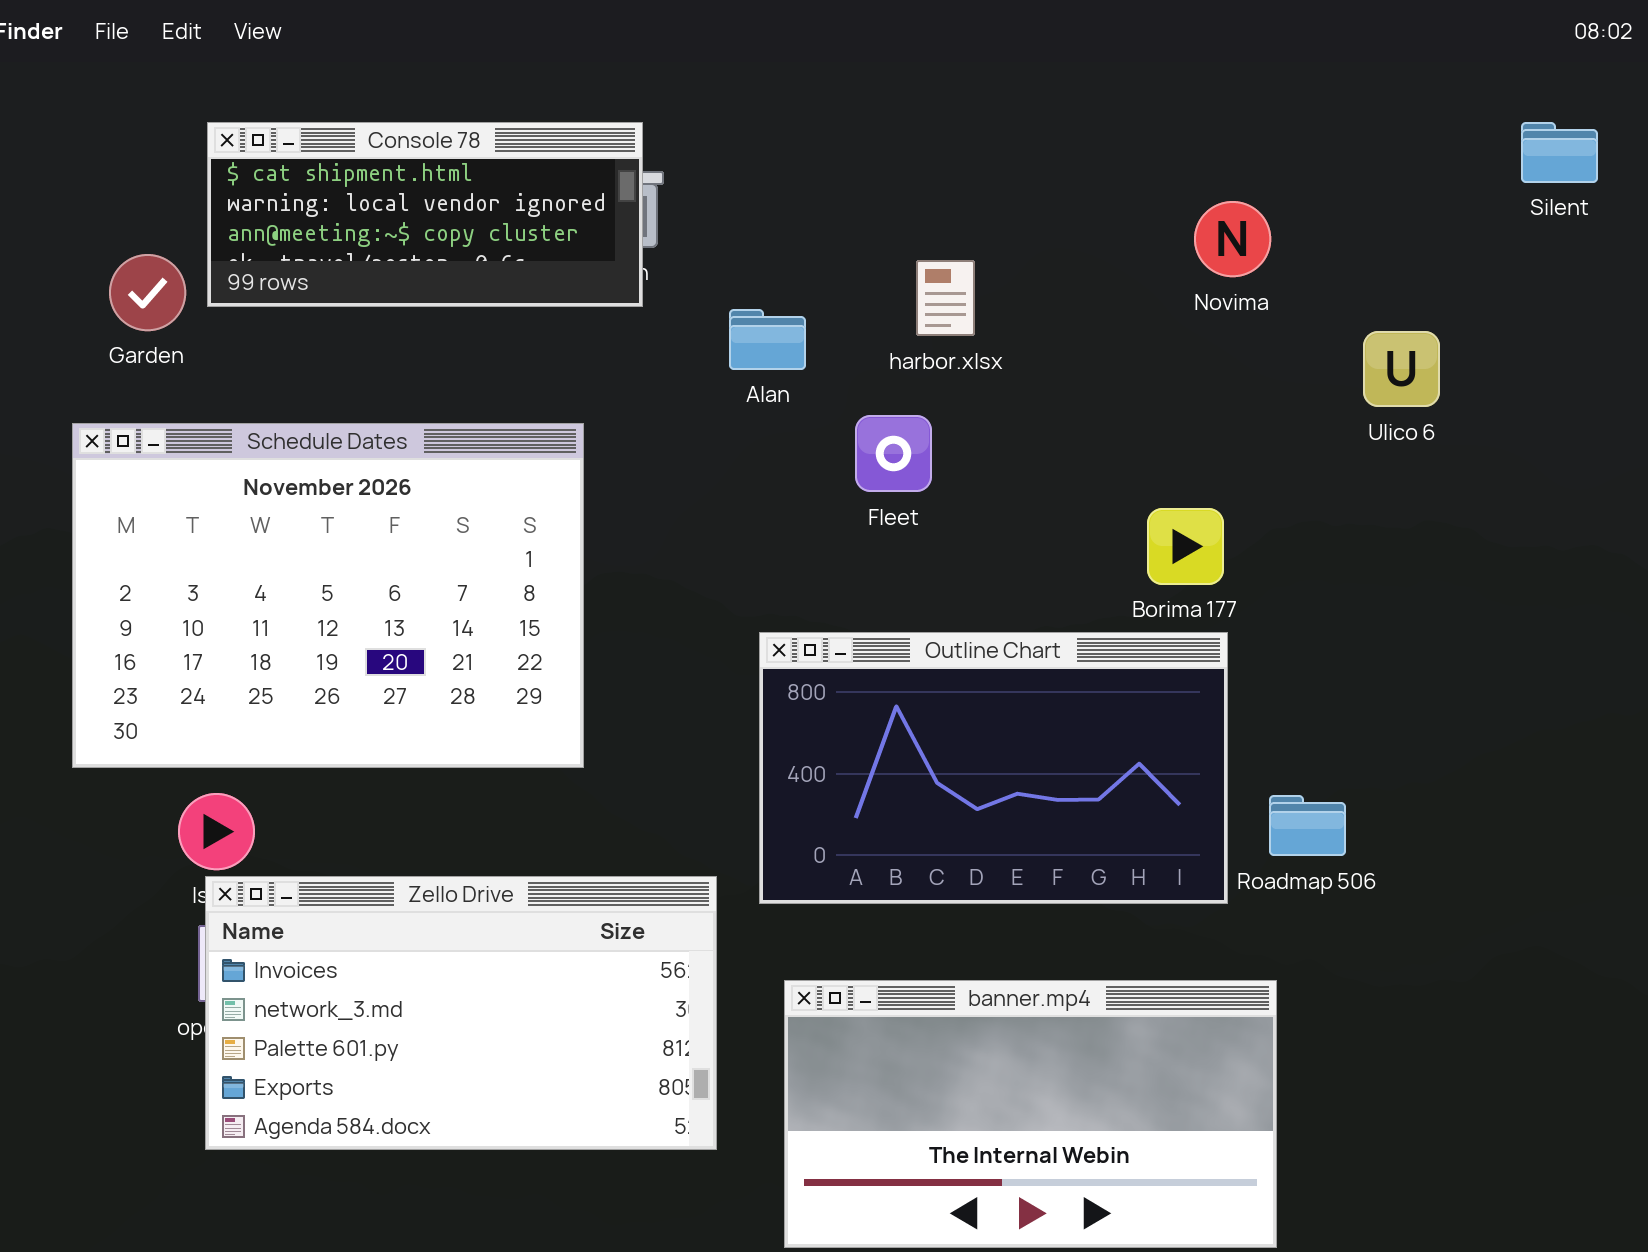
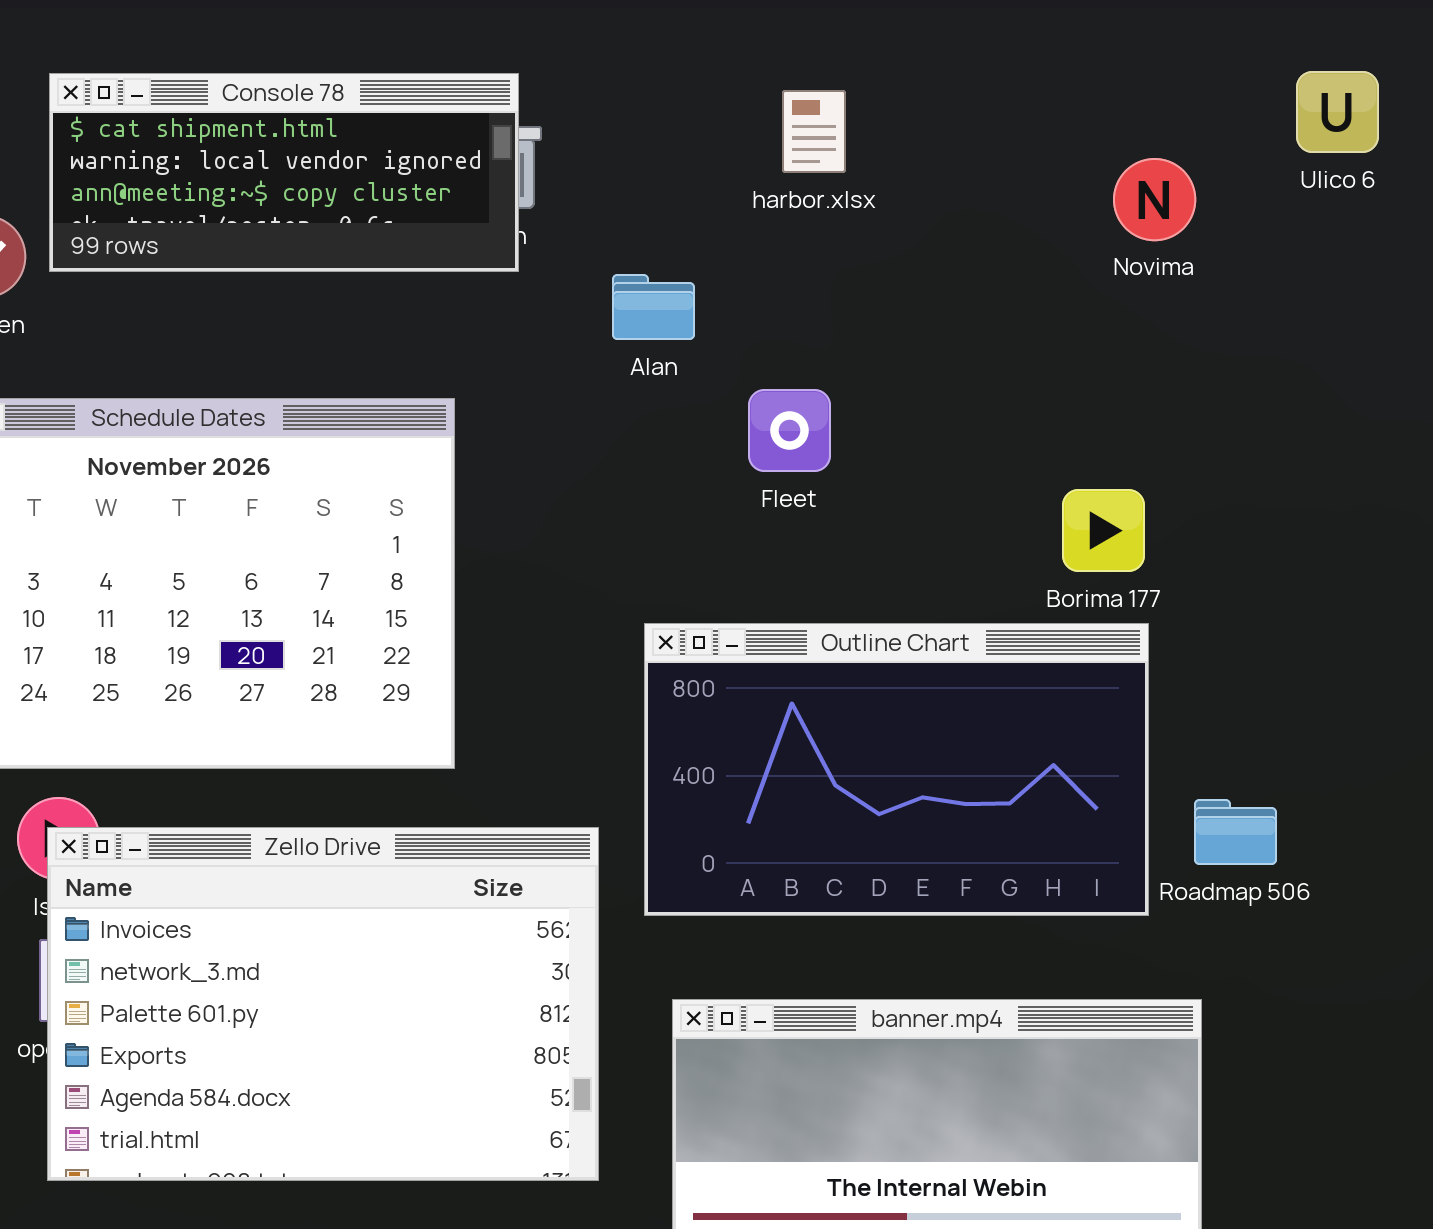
harbor.xlsx: [916,260,975,336] -> [782,90,846,173], moved
Ulico 6: [1363,331,1440,407] -> [1296,71,1379,153], moved
Zello Drive: [205,876,717,1150] -> [47,827,599,1181], resized

